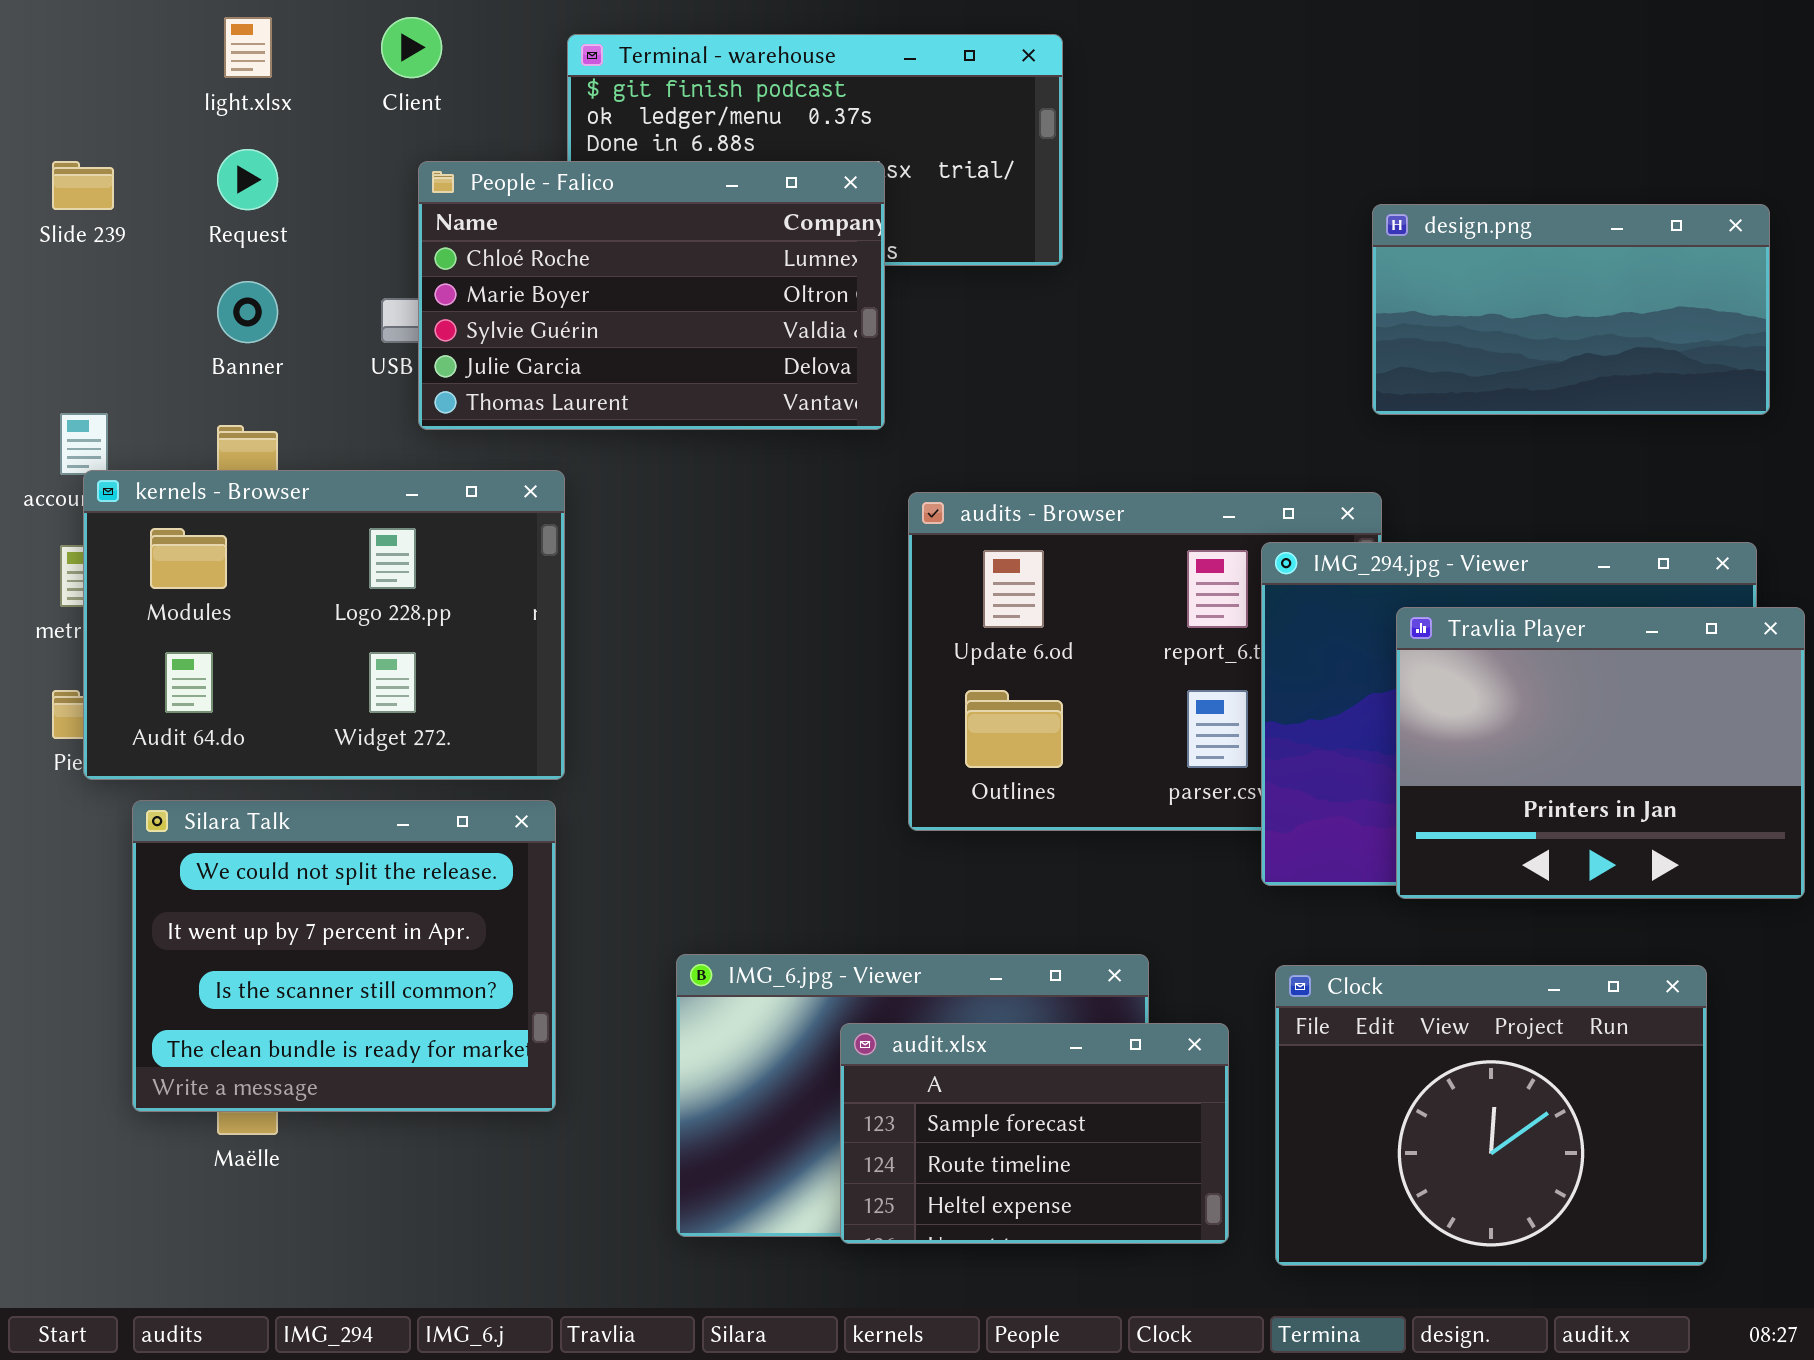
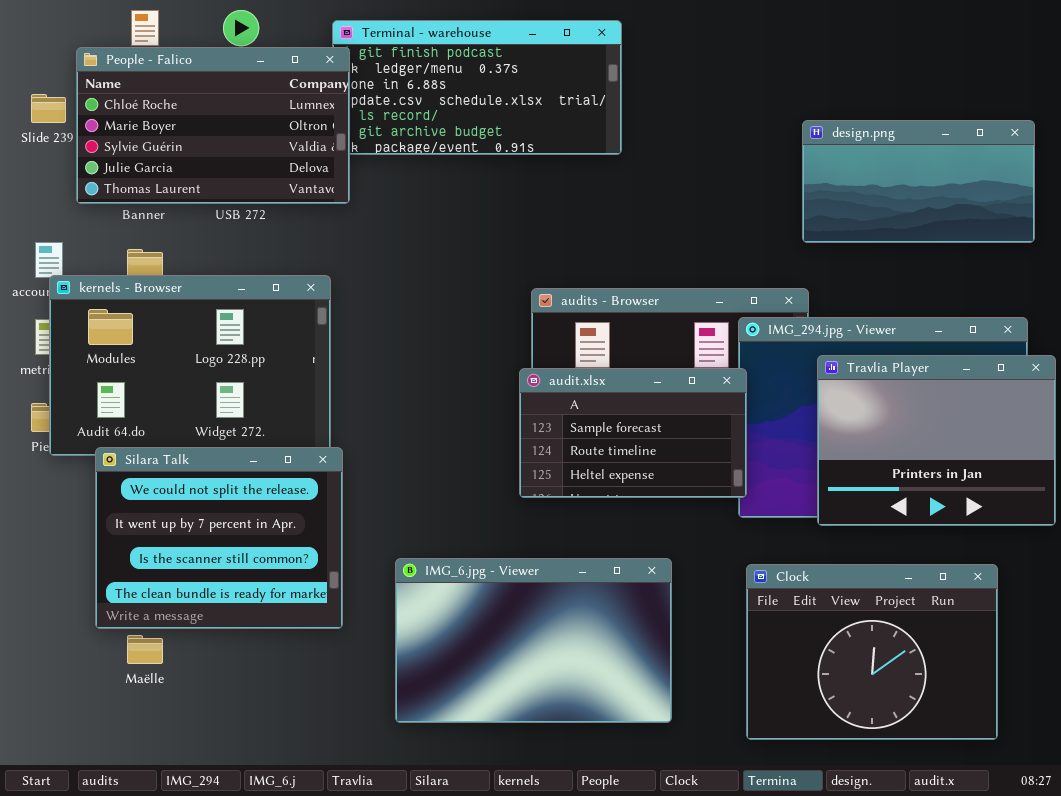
People - Falico: [418,161,885,430] -> [76,47,350,204], moved
Silara Talk: [132,800,556,1112] -> [95,447,343,629], moved
audit.xlsx: [840,1023,1229,1244] -> [519,368,747,498], moved

